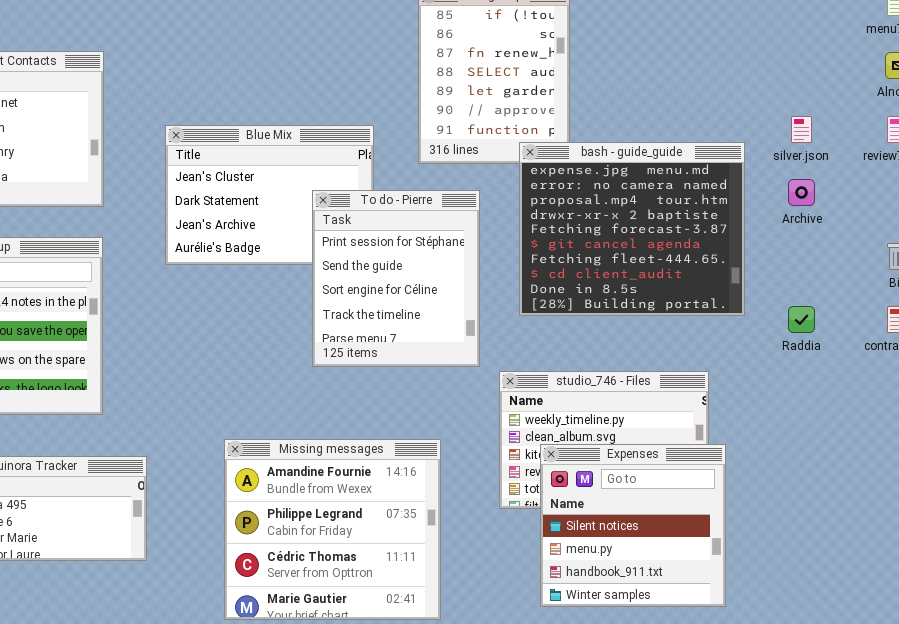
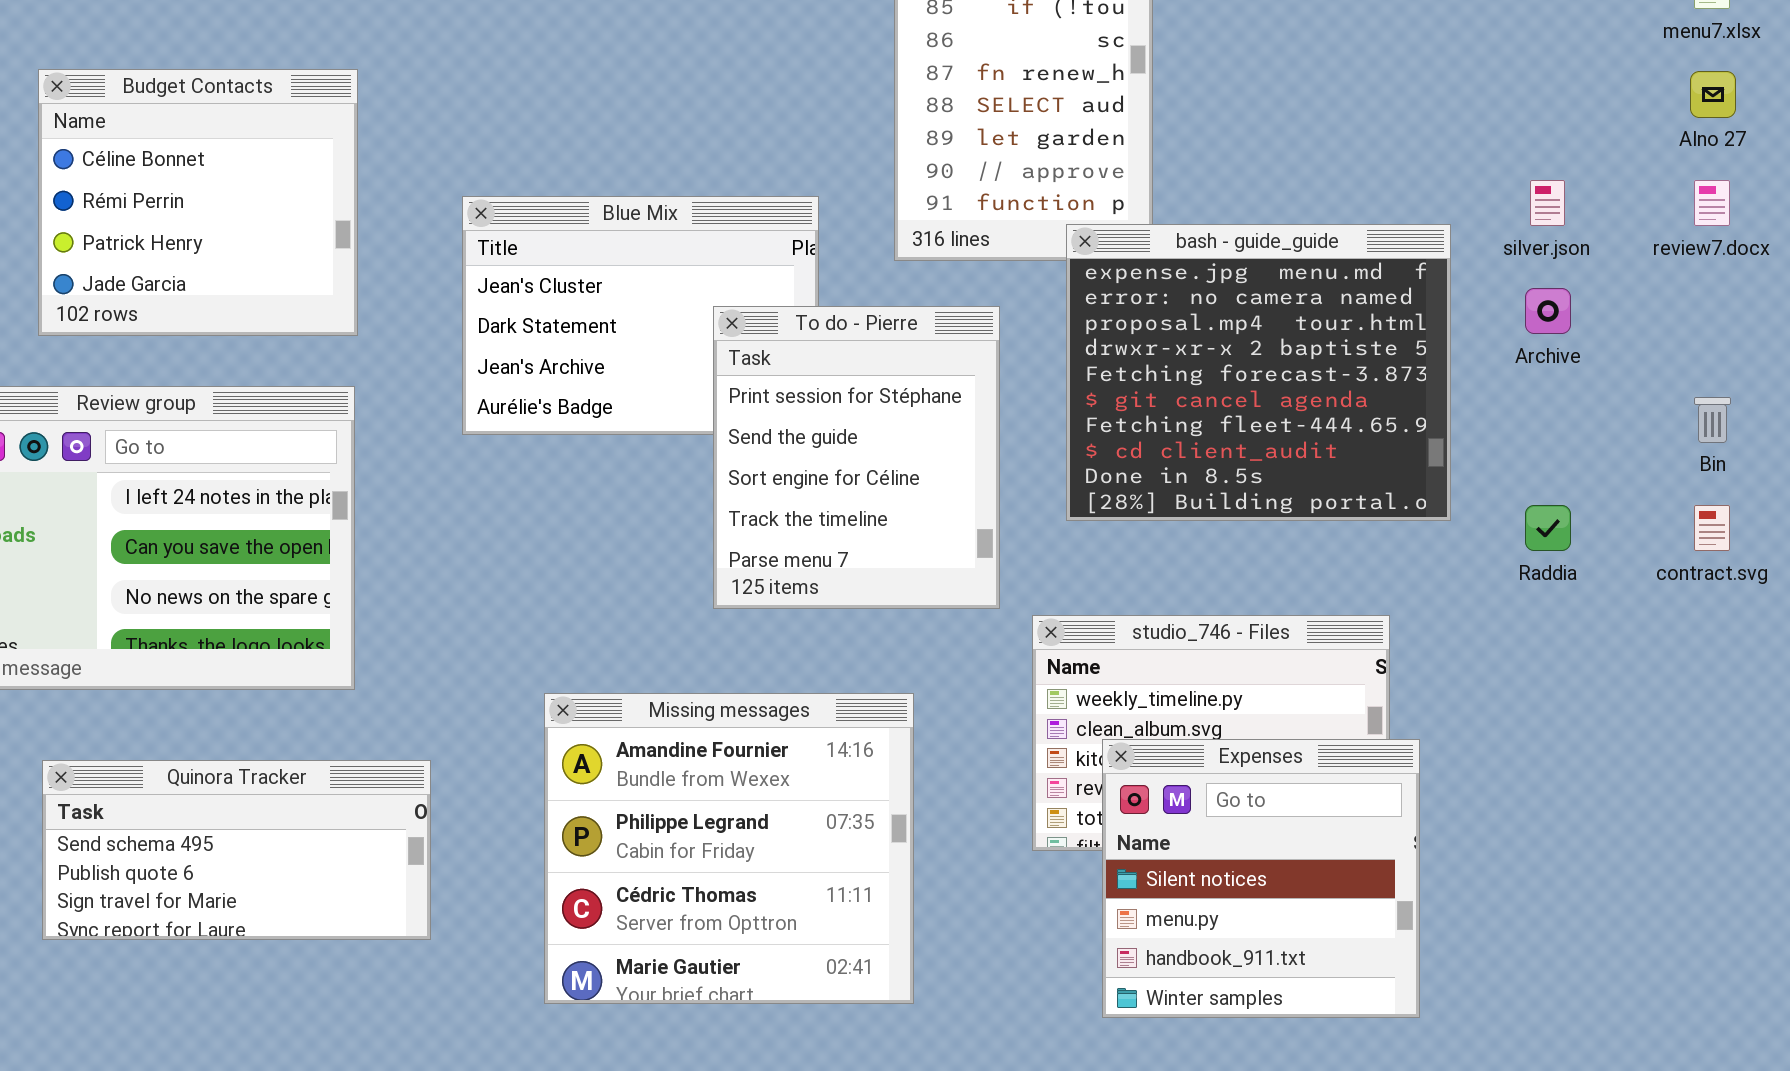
Missing messages: [224,439,441,620] -> [544,693,914,1004], moved

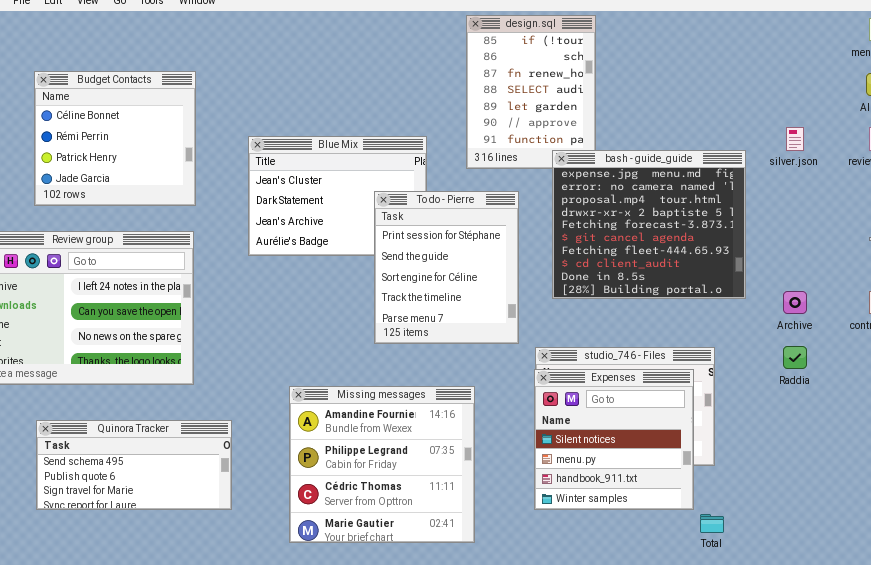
Archive: [1525,288,1571,334] -> [783,291,807,314], moved
Raddia: [1525,505,1571,551] -> [783,346,807,369], moved
Expenses: [1102,739,1420,1018] -> [534,369,694,510], moved

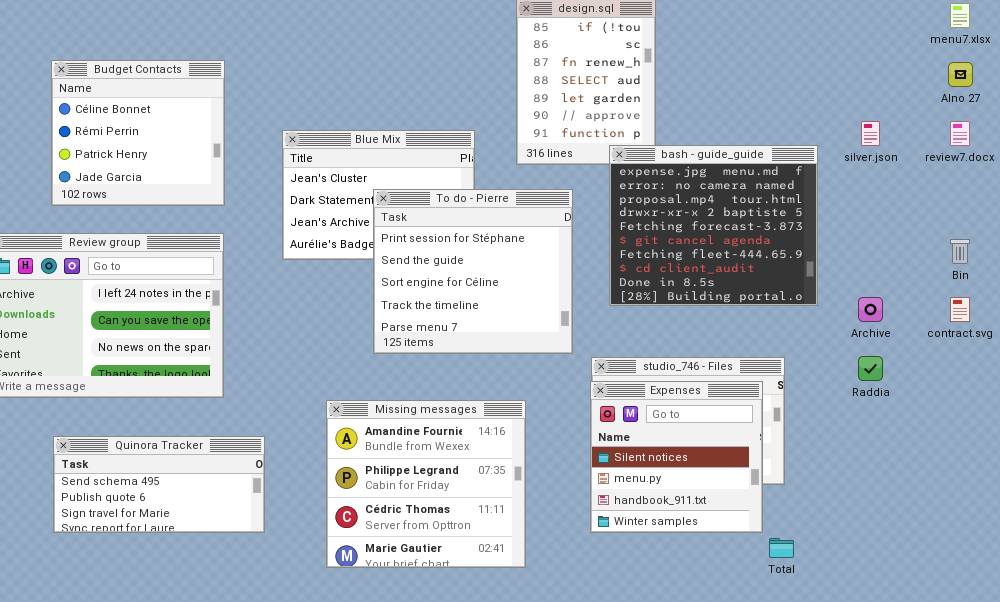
To do - Pierre: [374,191,519,344] -> [373,189,573,354], resized

